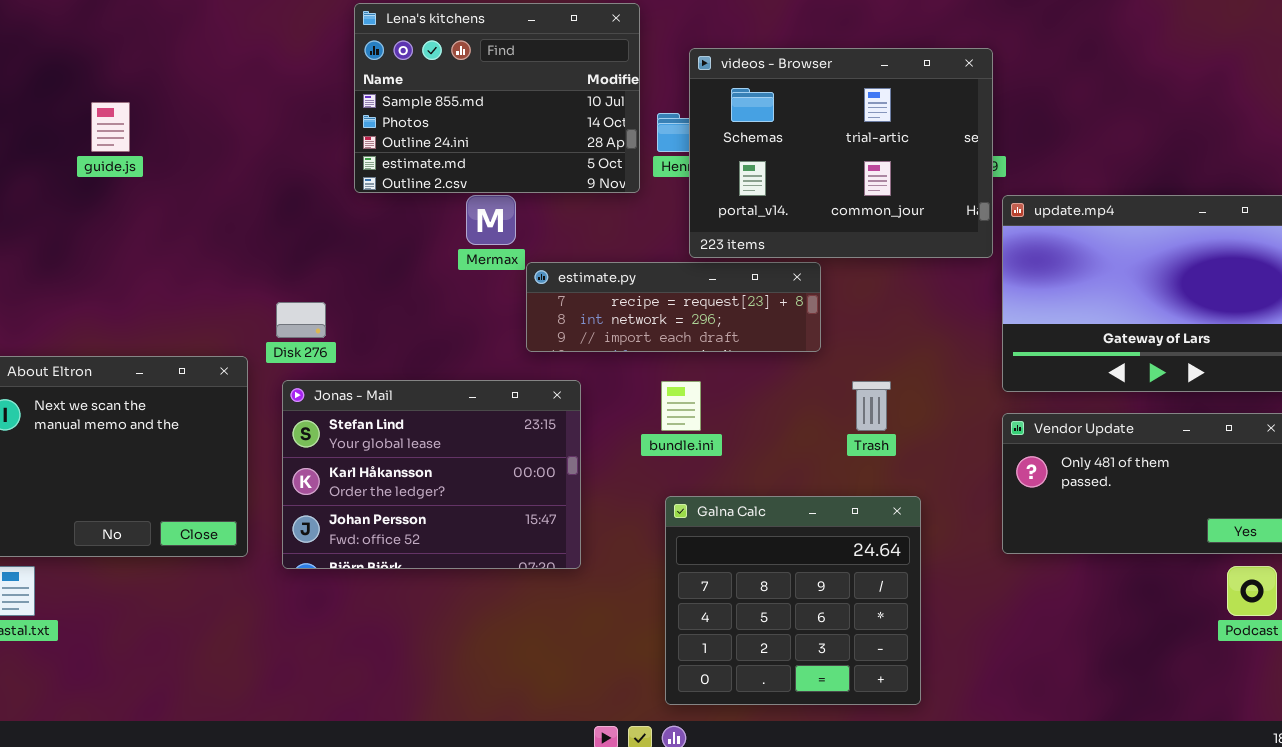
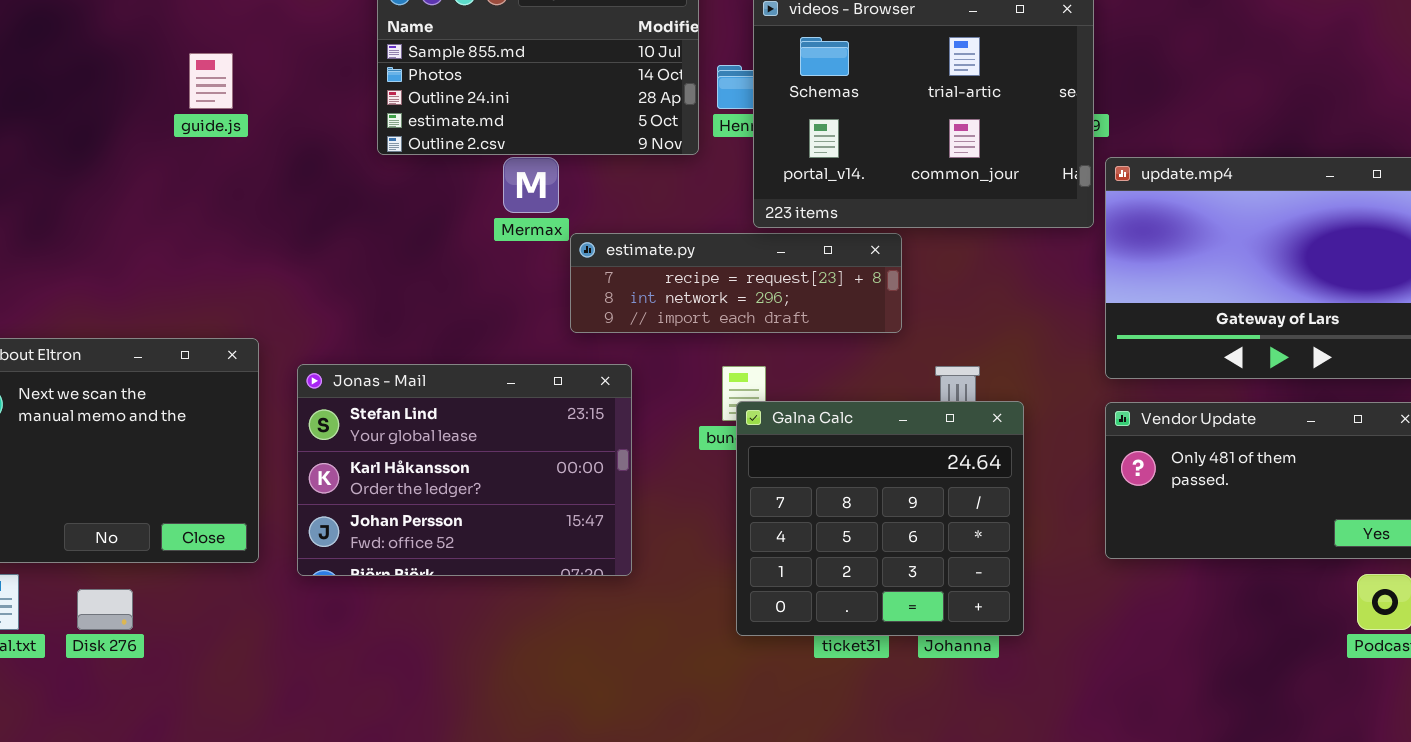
guide.js: [91,102,130,152] -> [189,53,233,109], moved
Disk 276: [276,302,326,338] -> [77,589,133,630], moved
Galna Calc: [665,496,921,705] -> [736,401,1024,636], moved

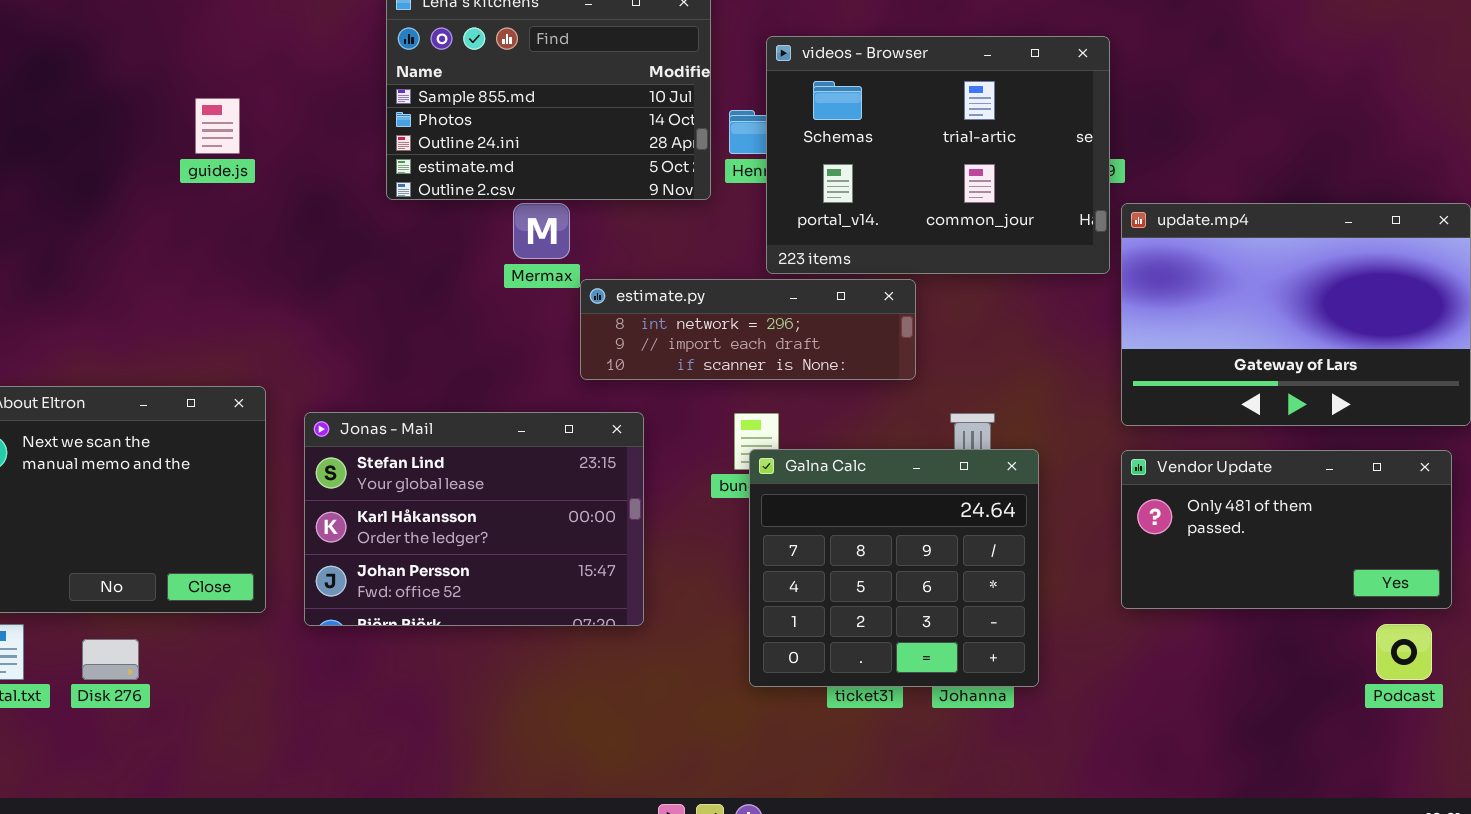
estimate.py: [570,233,902,333] -> [580,279,916,380], scrolled down 1 row

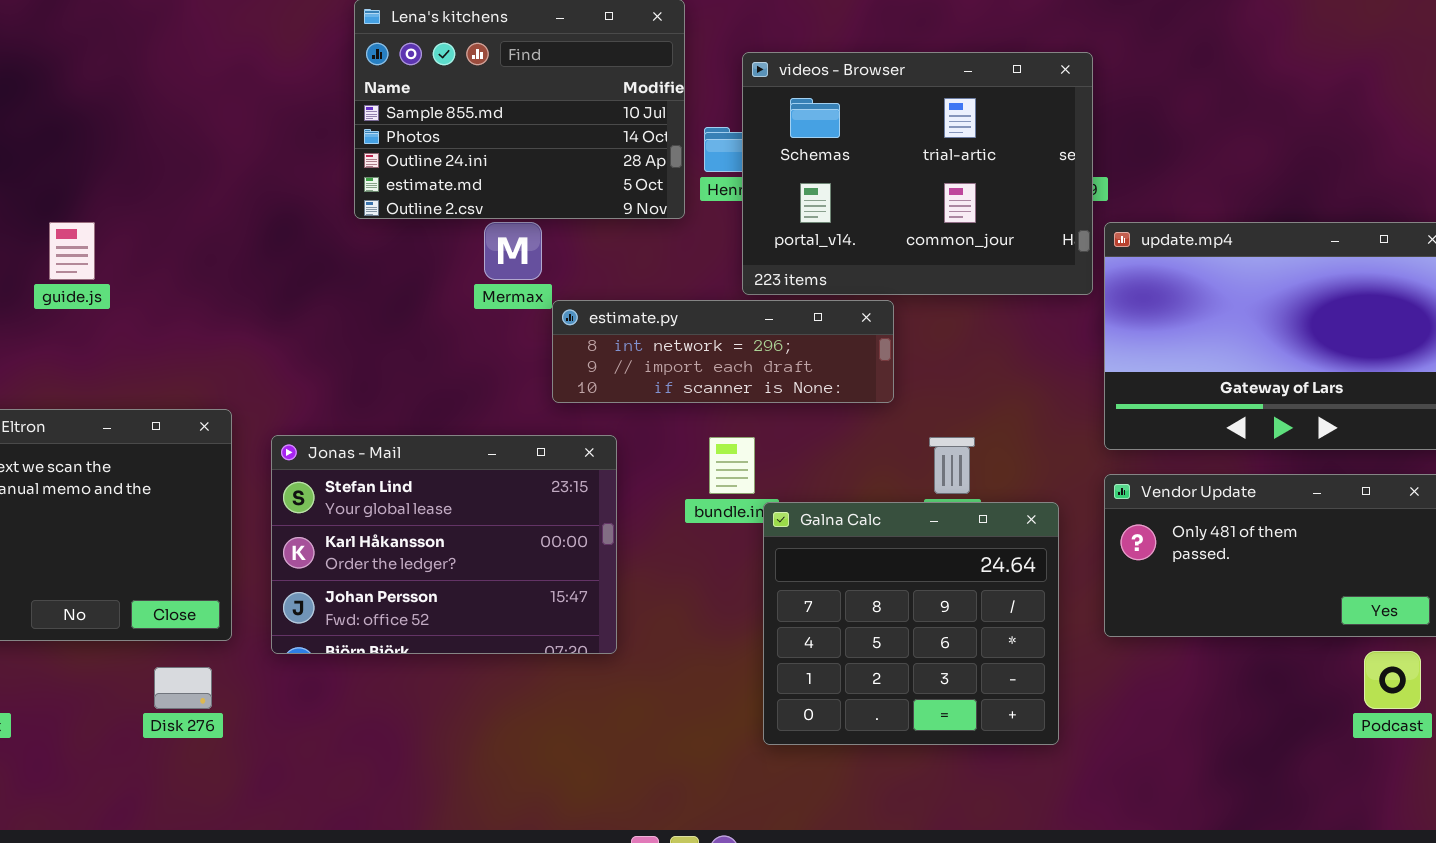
guide.js: [195,98,240,154] -> [49,222,95,280], moved
Galna Calc: [749,449,1039,687] -> [763,502,1059,745], moved
Disk 276: [82,639,139,680] -> [154,667,212,709], moved

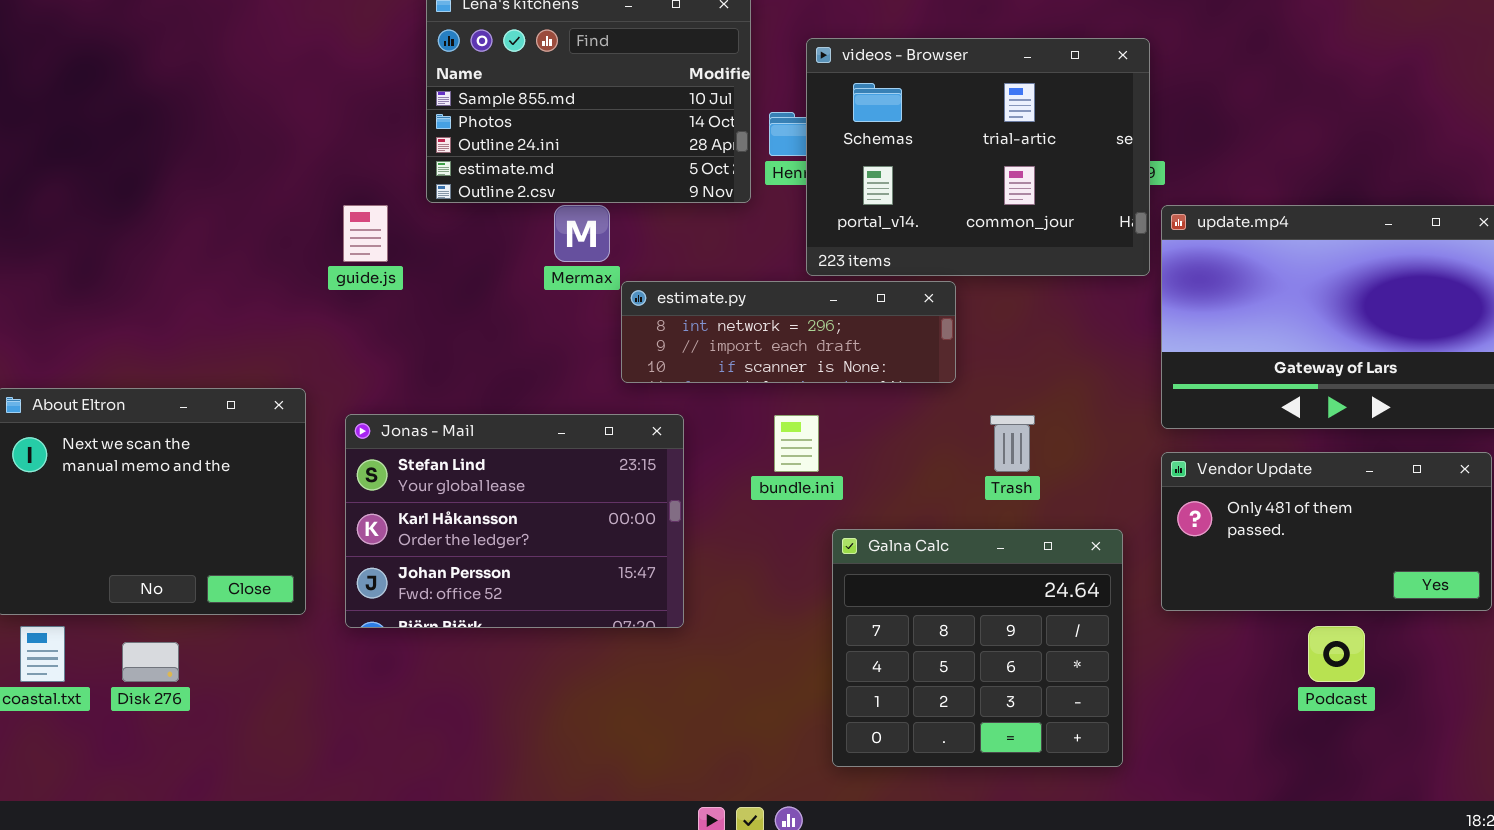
guide.js: [49,222,95,280] -> [343,205,388,262], moved
Galna Calc: [763,502,1059,745] -> [832,529,1123,767], moved
Podcast: [1364,651,1421,709] -> [1308,626,1365,682], moved
Disk 276: [154,667,212,709] -> [122,642,179,682], moved

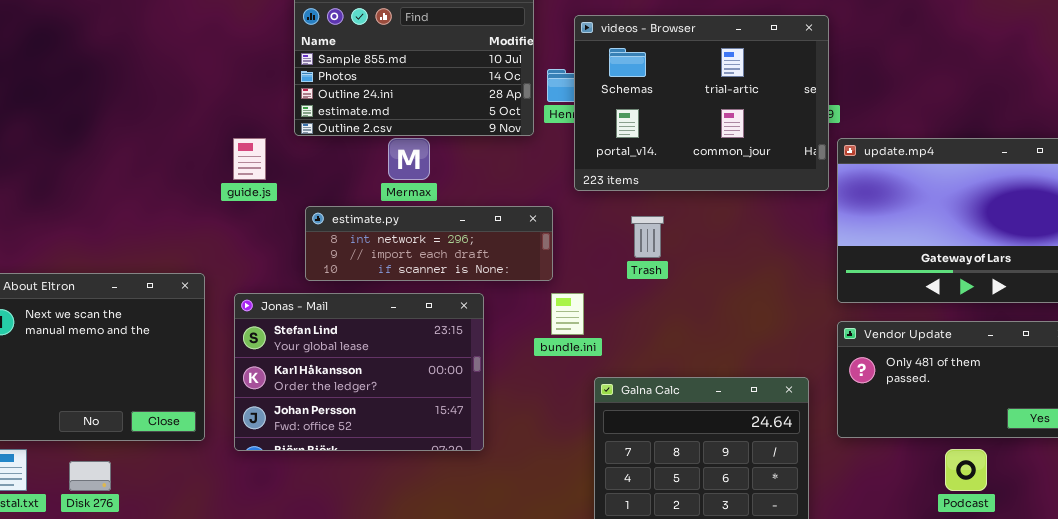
estimate.py: [621,281,956,383] -> [305,206,553,281], moved
Trash: [990,415,1035,472] -> [631,216,664,258], moved

